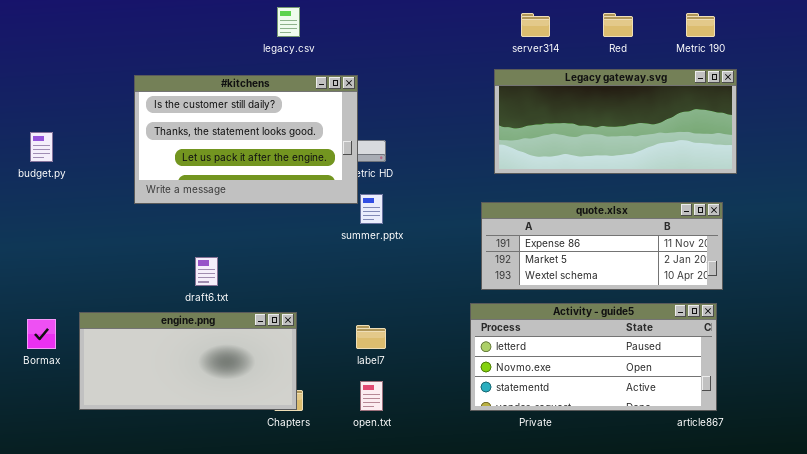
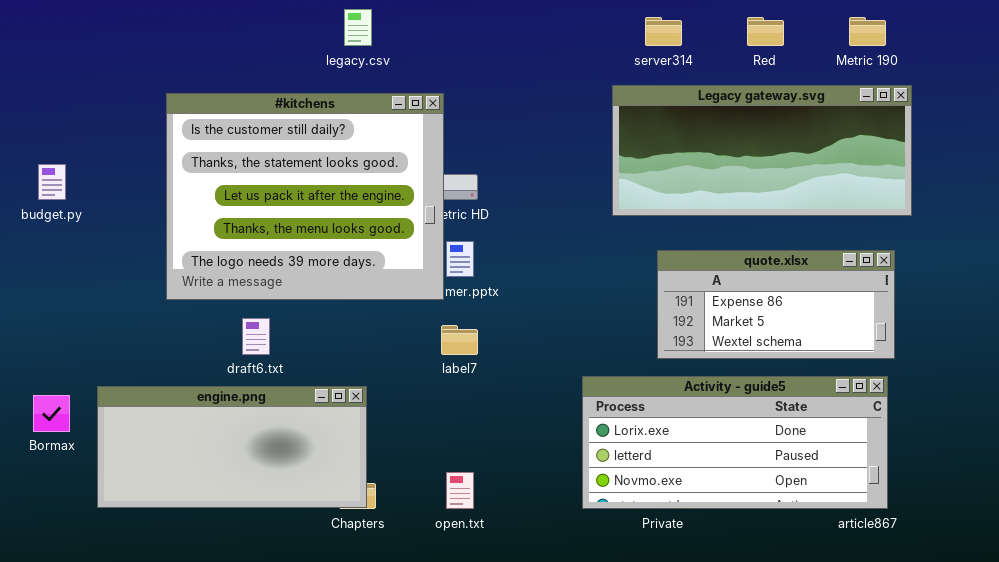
#kitchens: [134,75,358,204] -> [166,93,444,300], resized
quote.xlsx: [481,202,723,290] -> [657,250,895,359], resized
Activity - guide5: [470,303,717,411] -> [582,376,888,509], scrolled up 1 row
label7: [356,325,386,349] -> [441,325,478,355], moved

